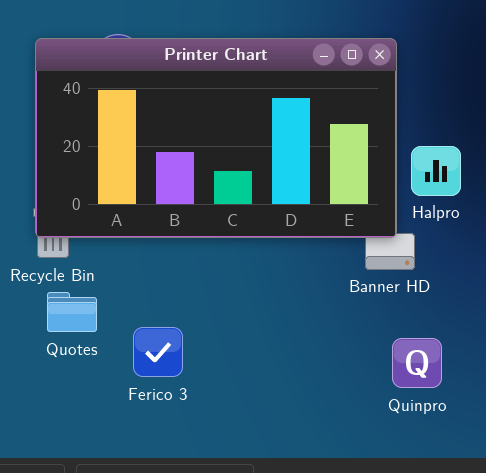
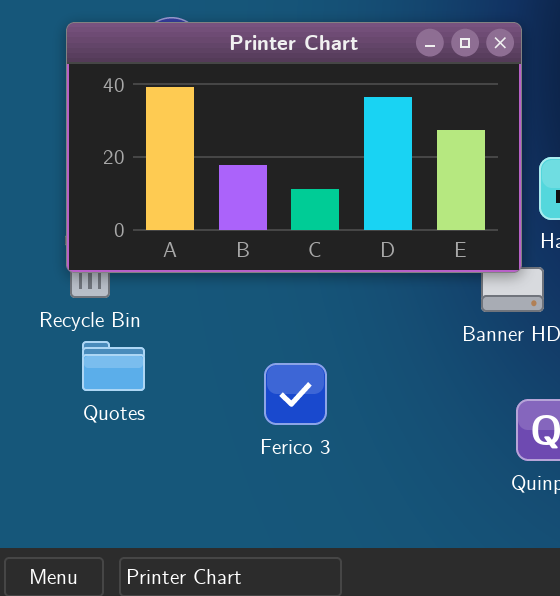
Ferico 3: [133,327,183,377] -> [264,363,327,425], moved

